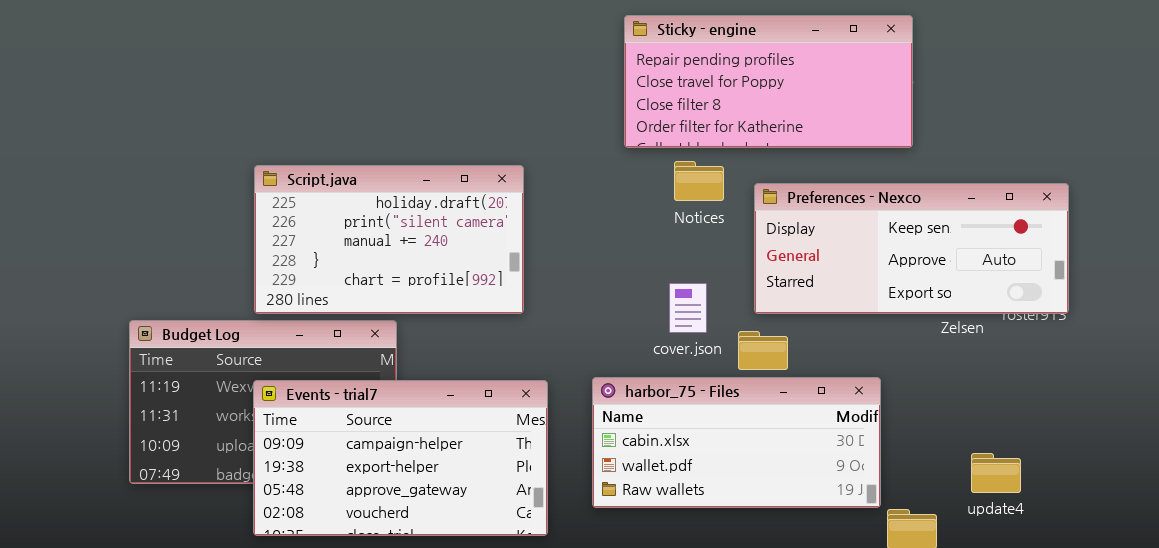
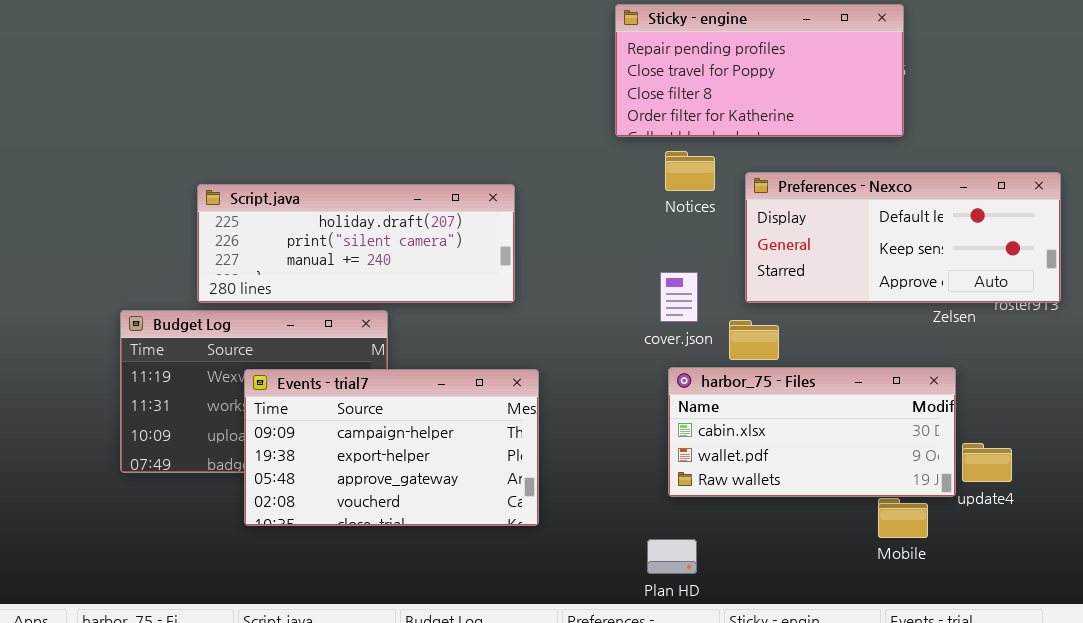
Script.java: [254,165,524,314] -> [197,184,515,303], resized
Preferences - Nexco: [754,183,1069,314] -> [745,172,1061,303], scrolled up 1 row
harbor_75 - Files: [592,377,881,508] -> [668,367,956,497], moved

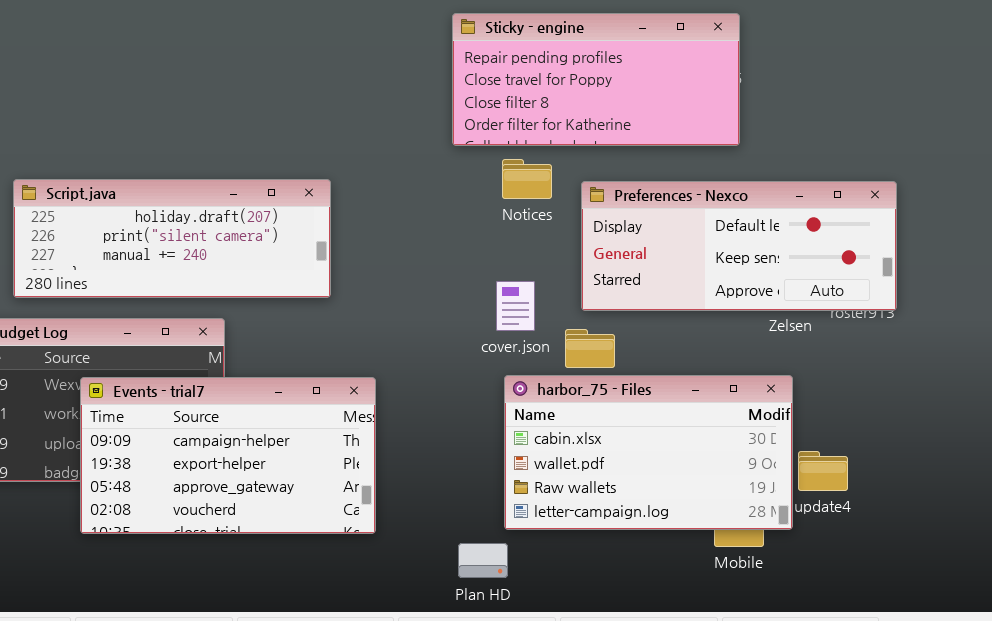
Script.java: [197,184,515,303] -> [13,179,331,298], moved
harbor_75 - Files: [668,367,956,497] -> [504,375,793,530], resized
Plan HD: [647,539,697,574] -> [458,543,508,578], moved

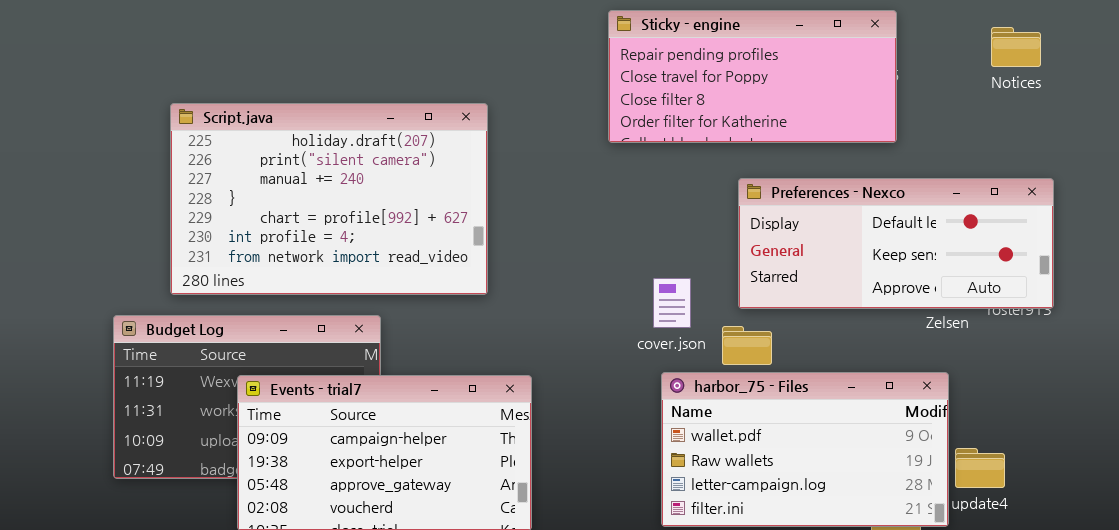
Notices: [502,159,552,199] -> [991,27,1041,67], moved
Script.java: [13,179,331,298] -> [170,103,488,295], resized
harbor_75 - Files: [504,375,793,530] -> [661,372,949,527], scrolled down 1 row

